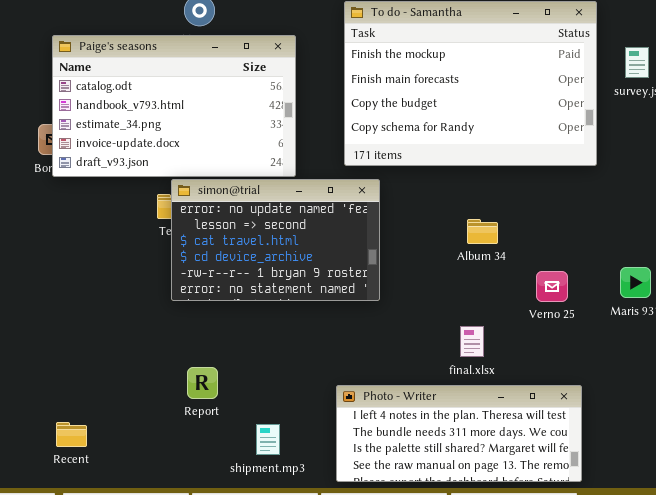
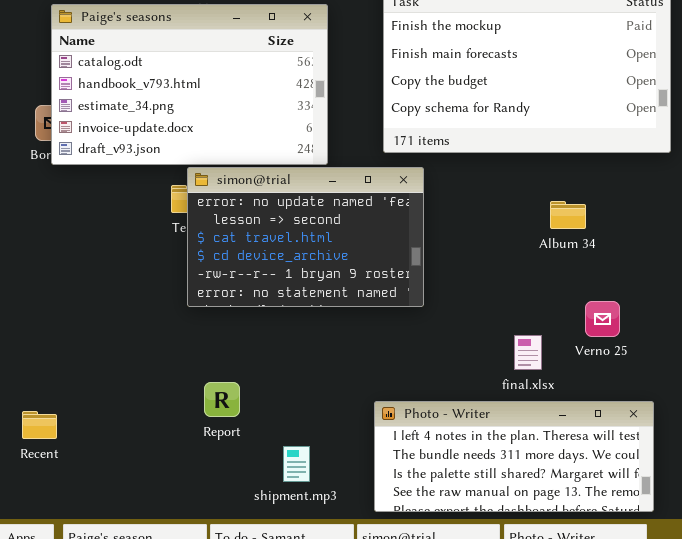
Album 34: [467,219,498,244] -> [550,201,586,229], moved
Verno 25: [536,271,568,302] -> [585,301,620,337], moved
Recent: [56,422,87,447] -> [22,411,57,439], moved

